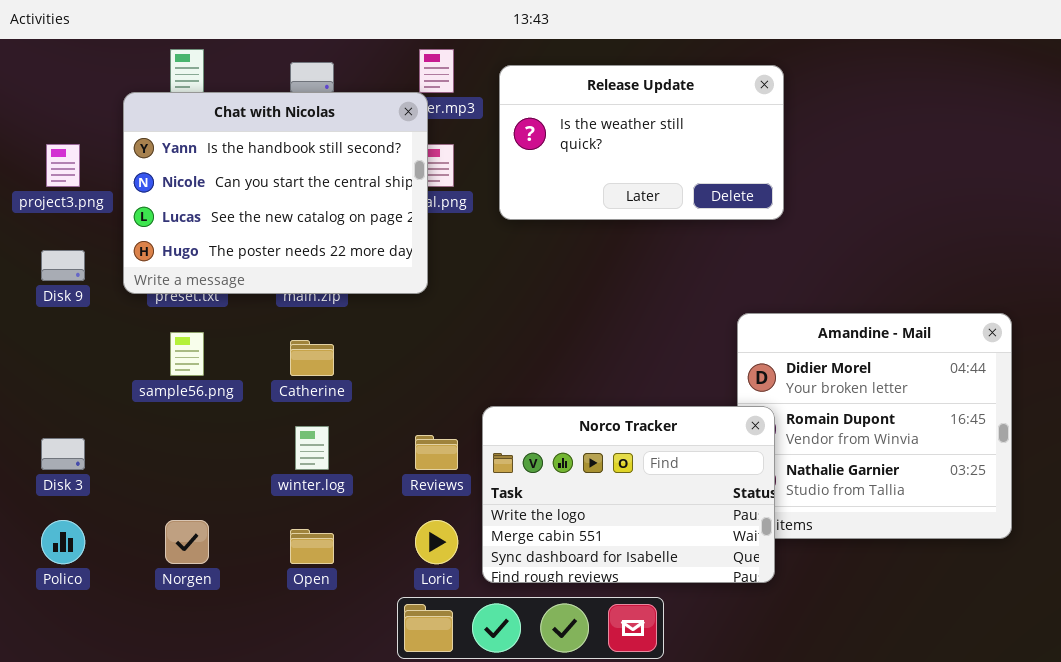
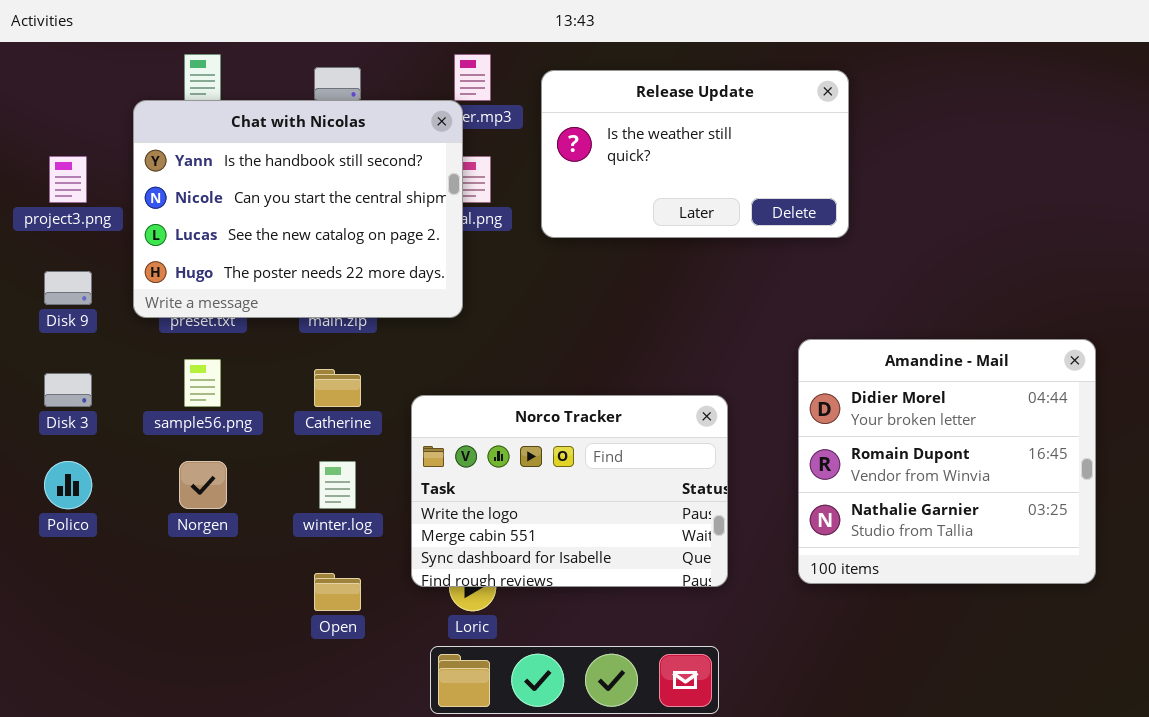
Norco Tracker: [482,406,775,583] -> [411,395,728,587], moved
Disk 3: [41,438,85,470] -> [44,373,92,407], moved
Polico: [41,520,85,564] -> [44,461,92,509], moved
Norgen: [165,520,209,564] -> [179,461,227,509], moved

